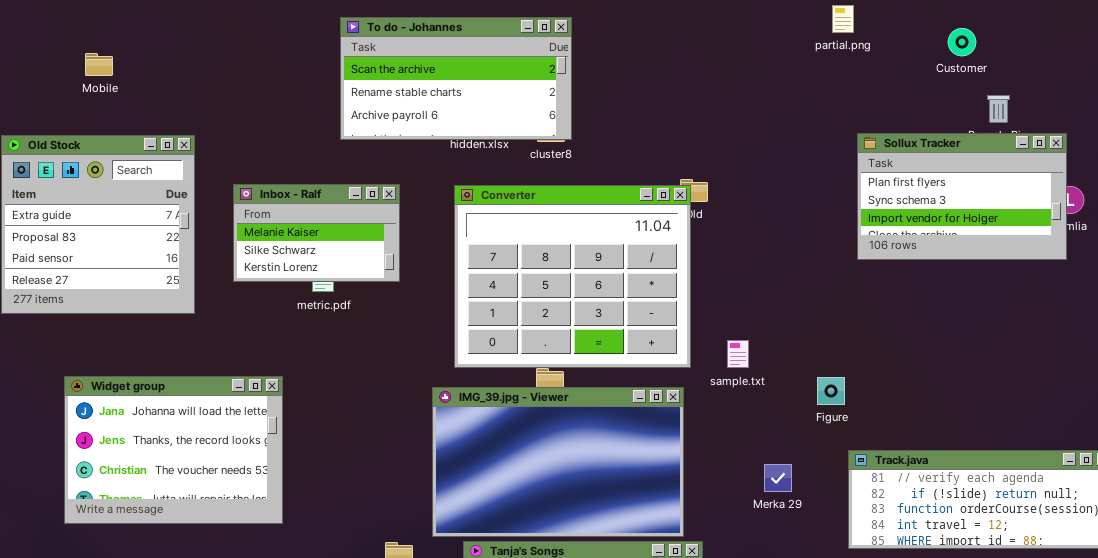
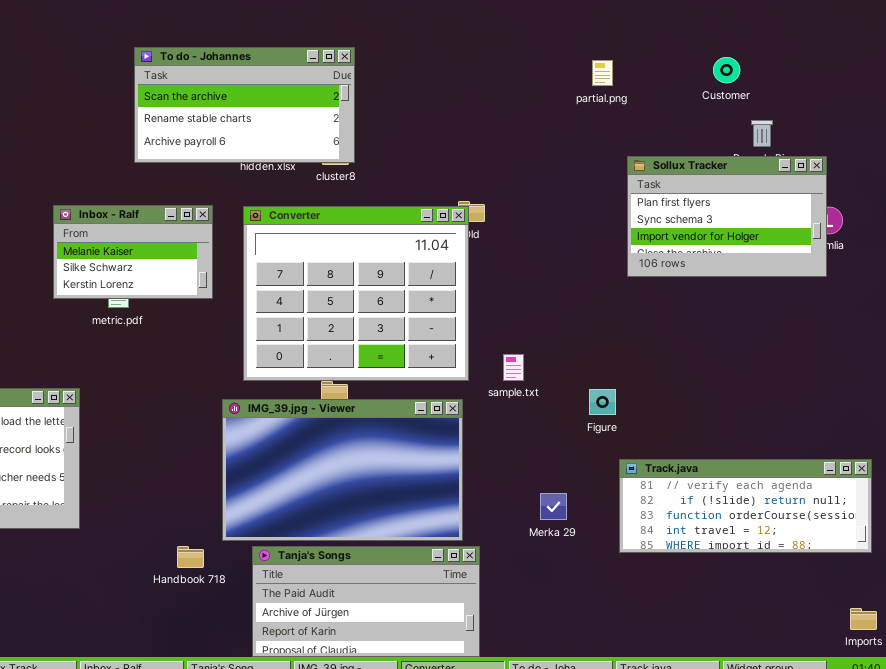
partial.png: [832,5,854,33] -> [592,60,613,86], moved
Inbox - Ralf: [233,184,400,282] -> [53,205,213,299], moved
Merka 29: [764,464,792,492] -> [540,493,567,520], moved

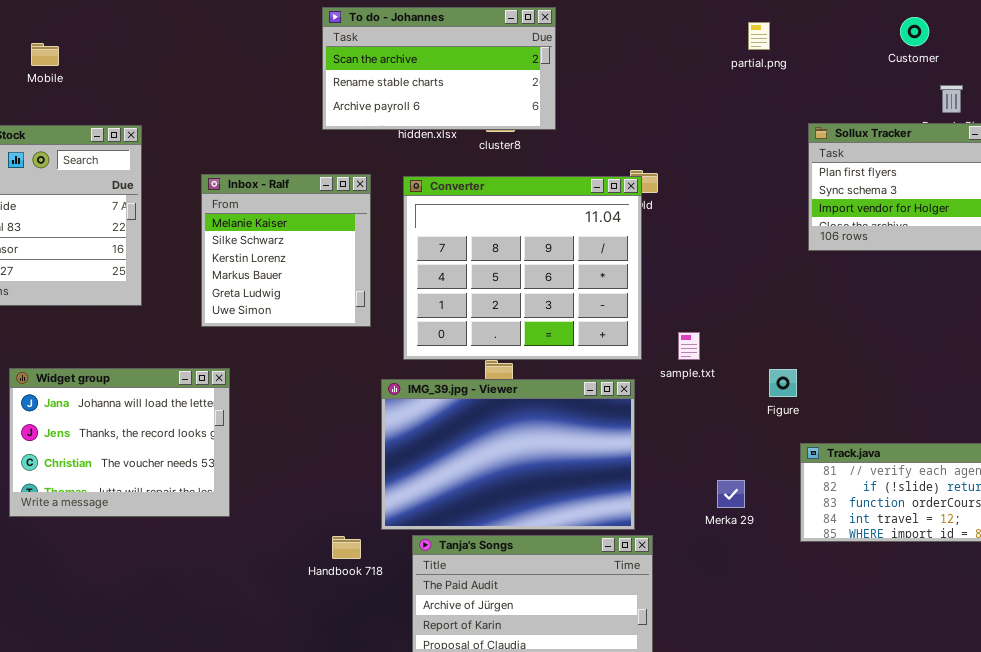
To do - Johannes: [134,47,355,163] -> [322,7,556,130], moved
partial.png: [592,60,613,86] -> [748,22,770,50], moved
Inbox - Ralf: [53,205,213,299] -> [201,174,371,327], resized

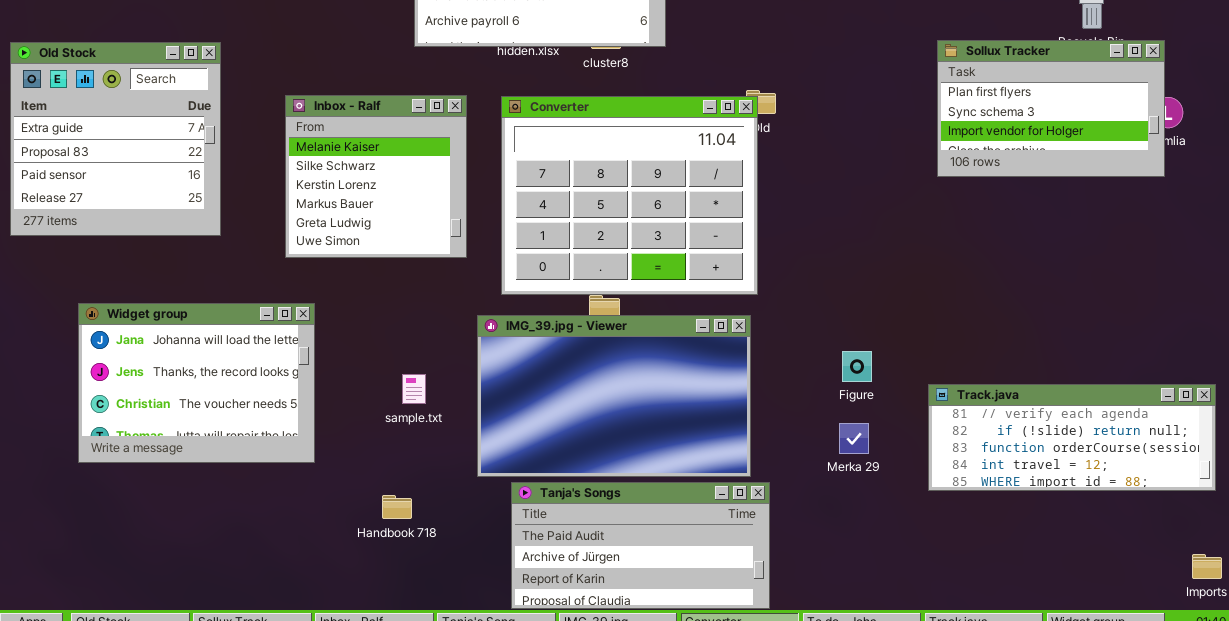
sample.txt: [678,332,700,360] -> [402,374,426,404], moved
Figure: [769,369,797,397] -> [842,351,872,382], moved
Handbook 718: [332,536,361,559] -> [382,495,412,519], moved

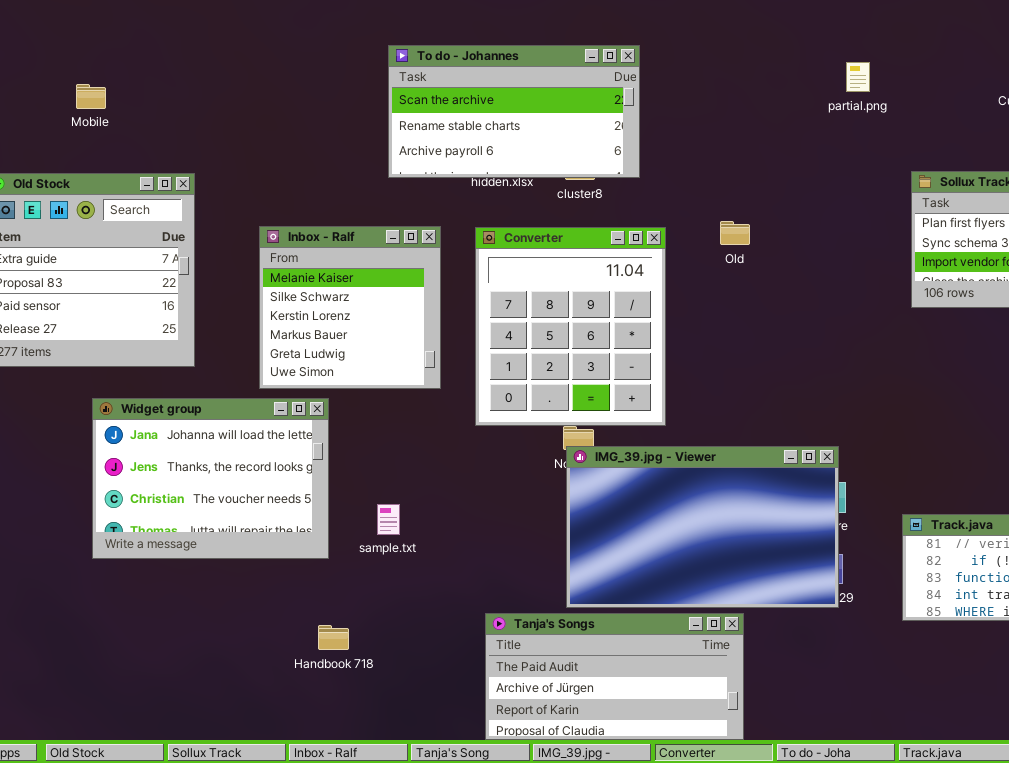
Converter: [501,96,758,295] -> [475,227,666,426], resized
Widget group: [78,303,315,463] -> [92,398,329,559], moved
IMG_39.jpg - Viewer: [477,315,751,477] -> [566,446,839,608], moved
Handbook 718: [382,495,412,519] -> [318,625,349,650], moved

